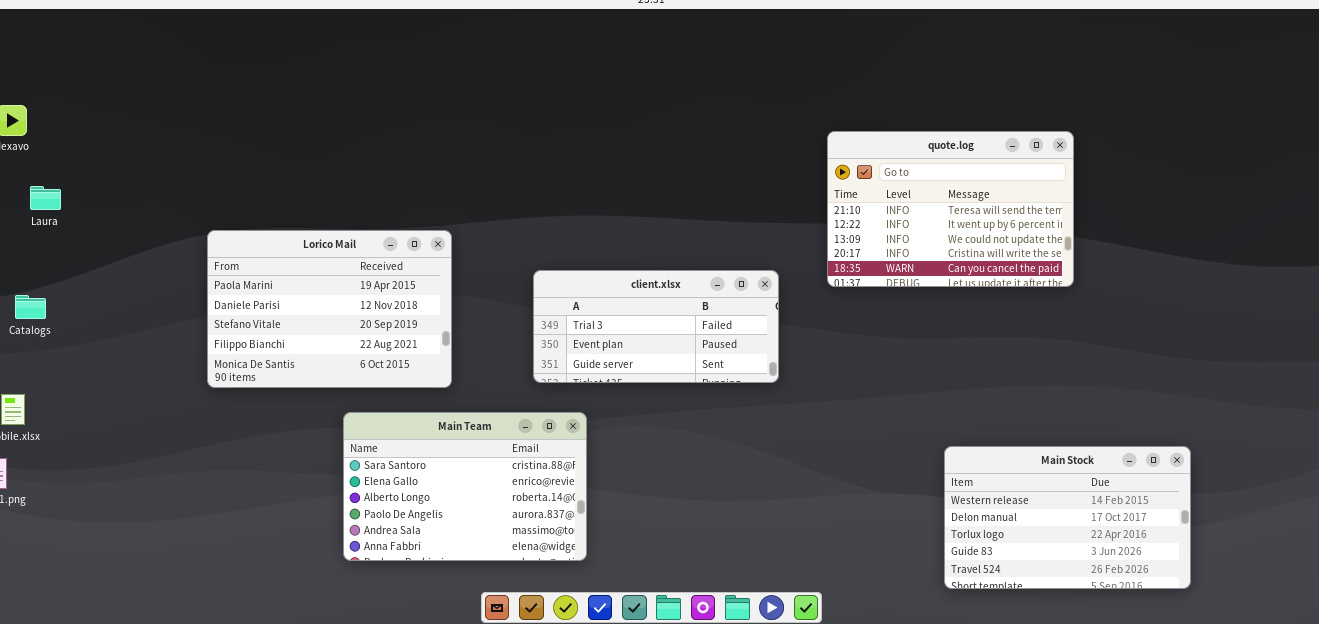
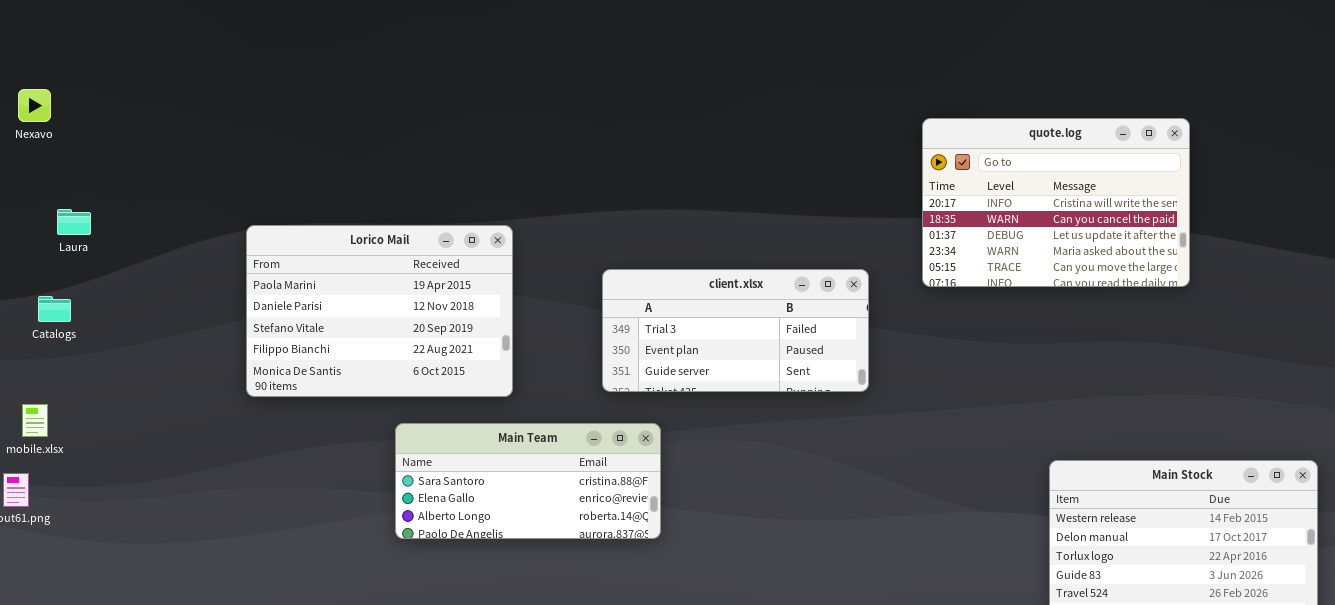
quote.log: [827,131,1074,287] -> [922,118,1190,287], scrolled down 3 rows
Laura: [30,186,61,210] -> [57,209,91,235], moved
Main Team: [343,412,587,561] -> [395,423,661,539], resized

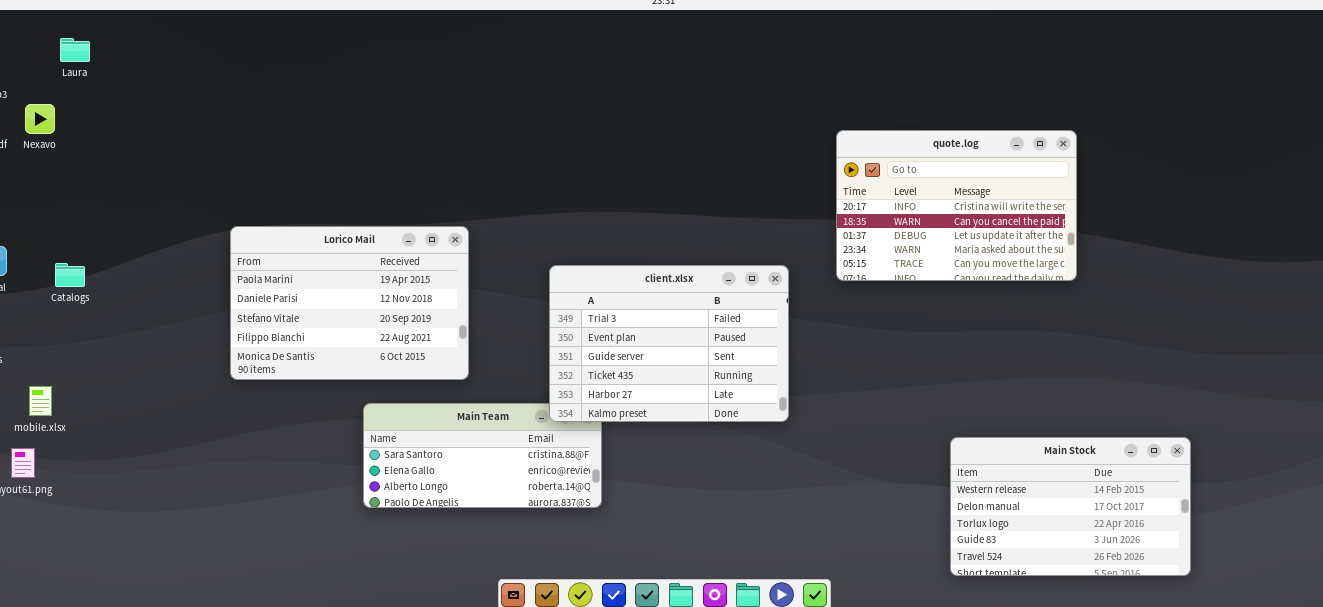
Laura: [57,209,91,235] -> [60,38,90,62], moved
client.xlsx: [602,269,869,392] -> [549,265,789,422], resized
Catalogs: [38,296,71,322] -> [55,263,85,287], moved

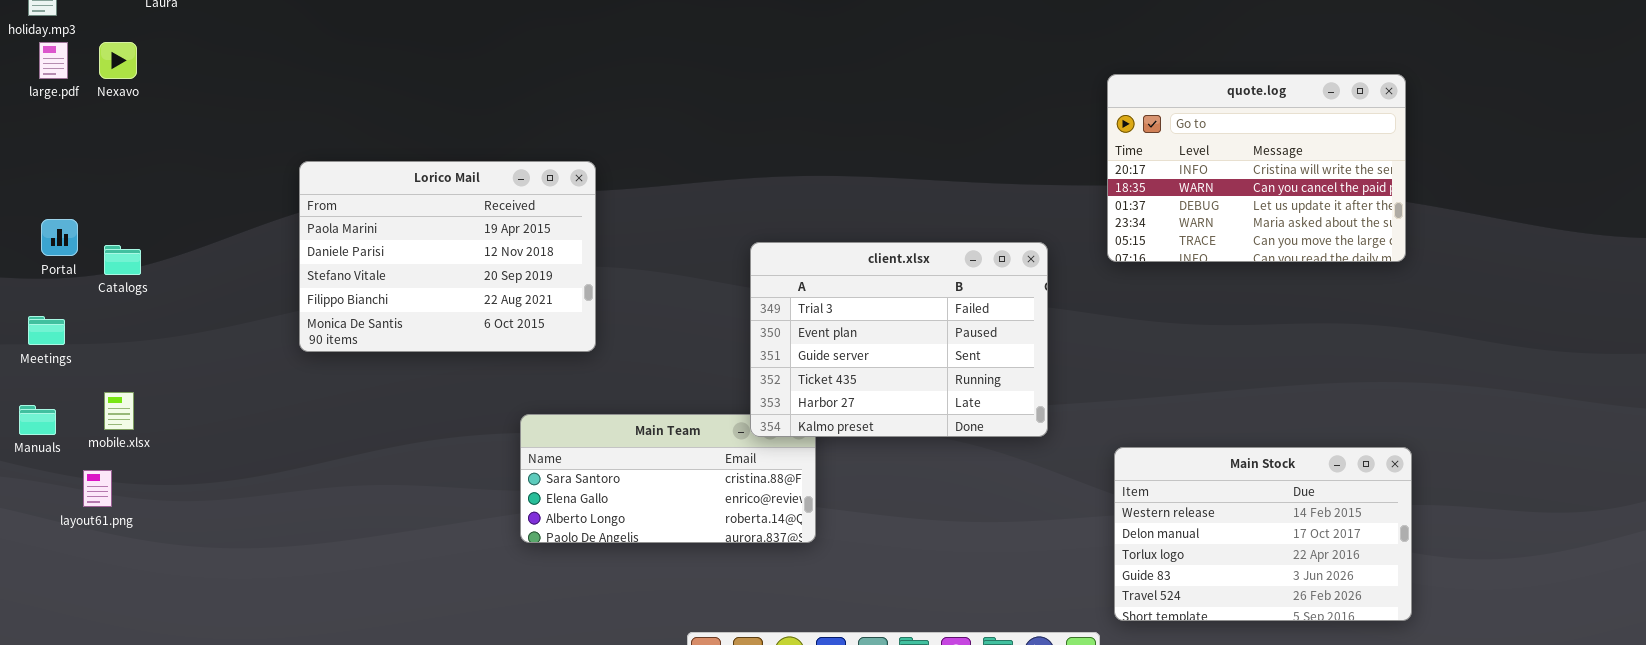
Lorico Mail: [230,226,469,380] -> [299,161,596,352], moved
Catalogs: [55,263,85,287] -> [104,245,141,275], moved
Main Stock: [950,437,1191,576] -> [1114,447,1412,621], moved

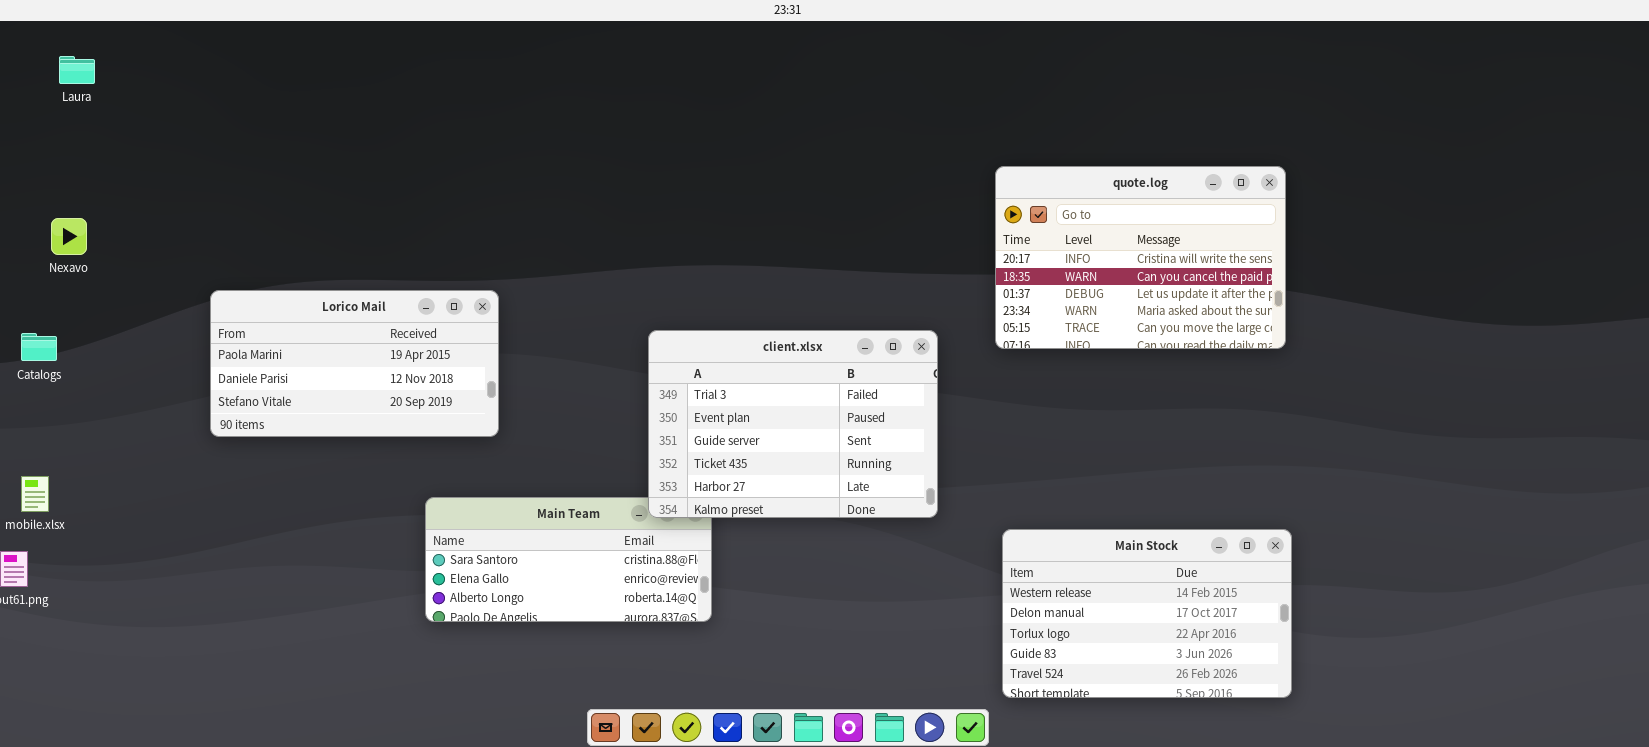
Nexavo: [99,42,137,79] -> [51,218,87,255], moved
Lorico Mail: [299,161,596,352] -> [210,290,499,437], resized

